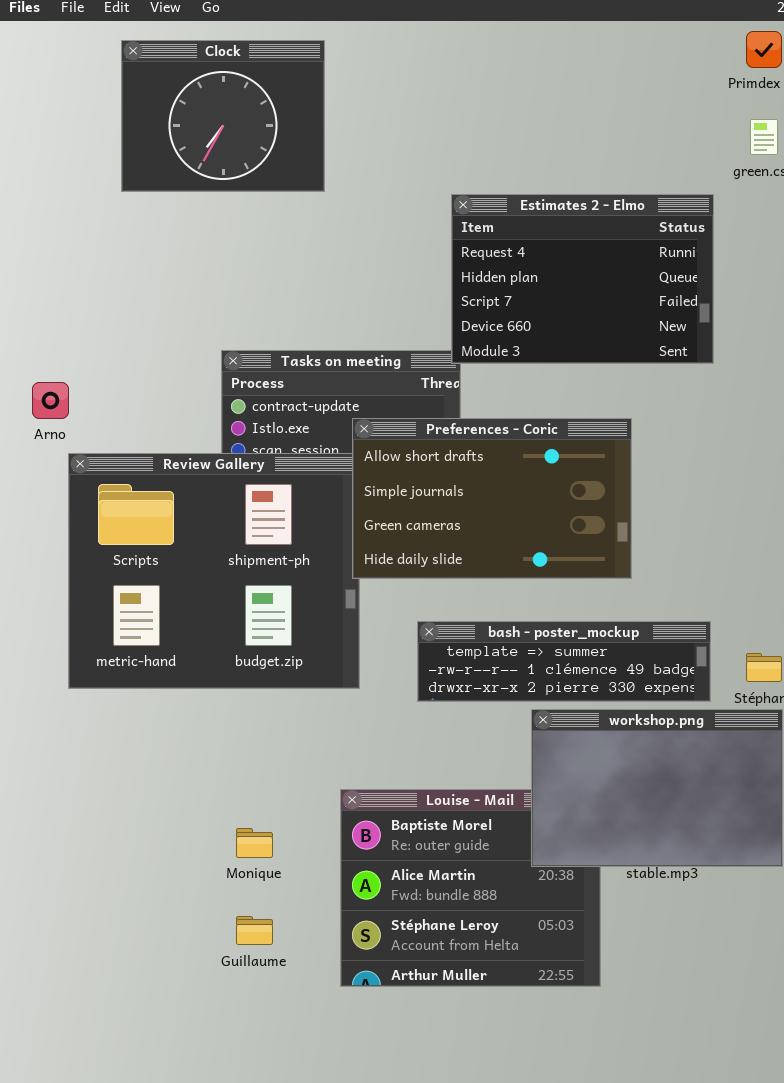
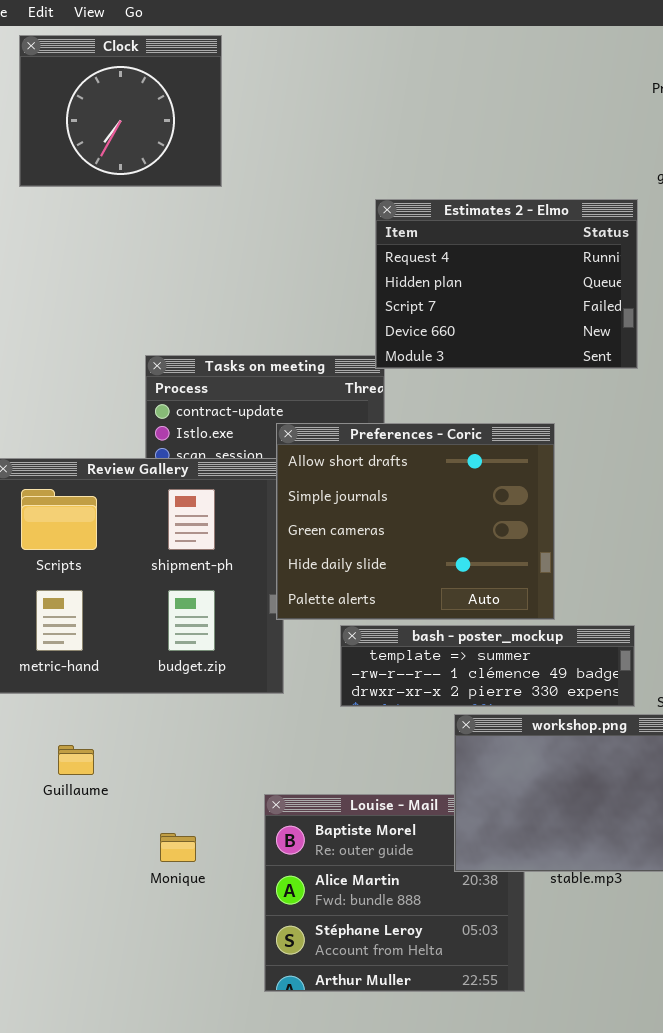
Clock: [121,40,325,192] -> [19,35,222,187], moved
Preferences - Coric: [352,418,632,579] -> [276,423,555,620], resized
Guillaume: [236,916,273,945] -> [58,745,94,775], moved

